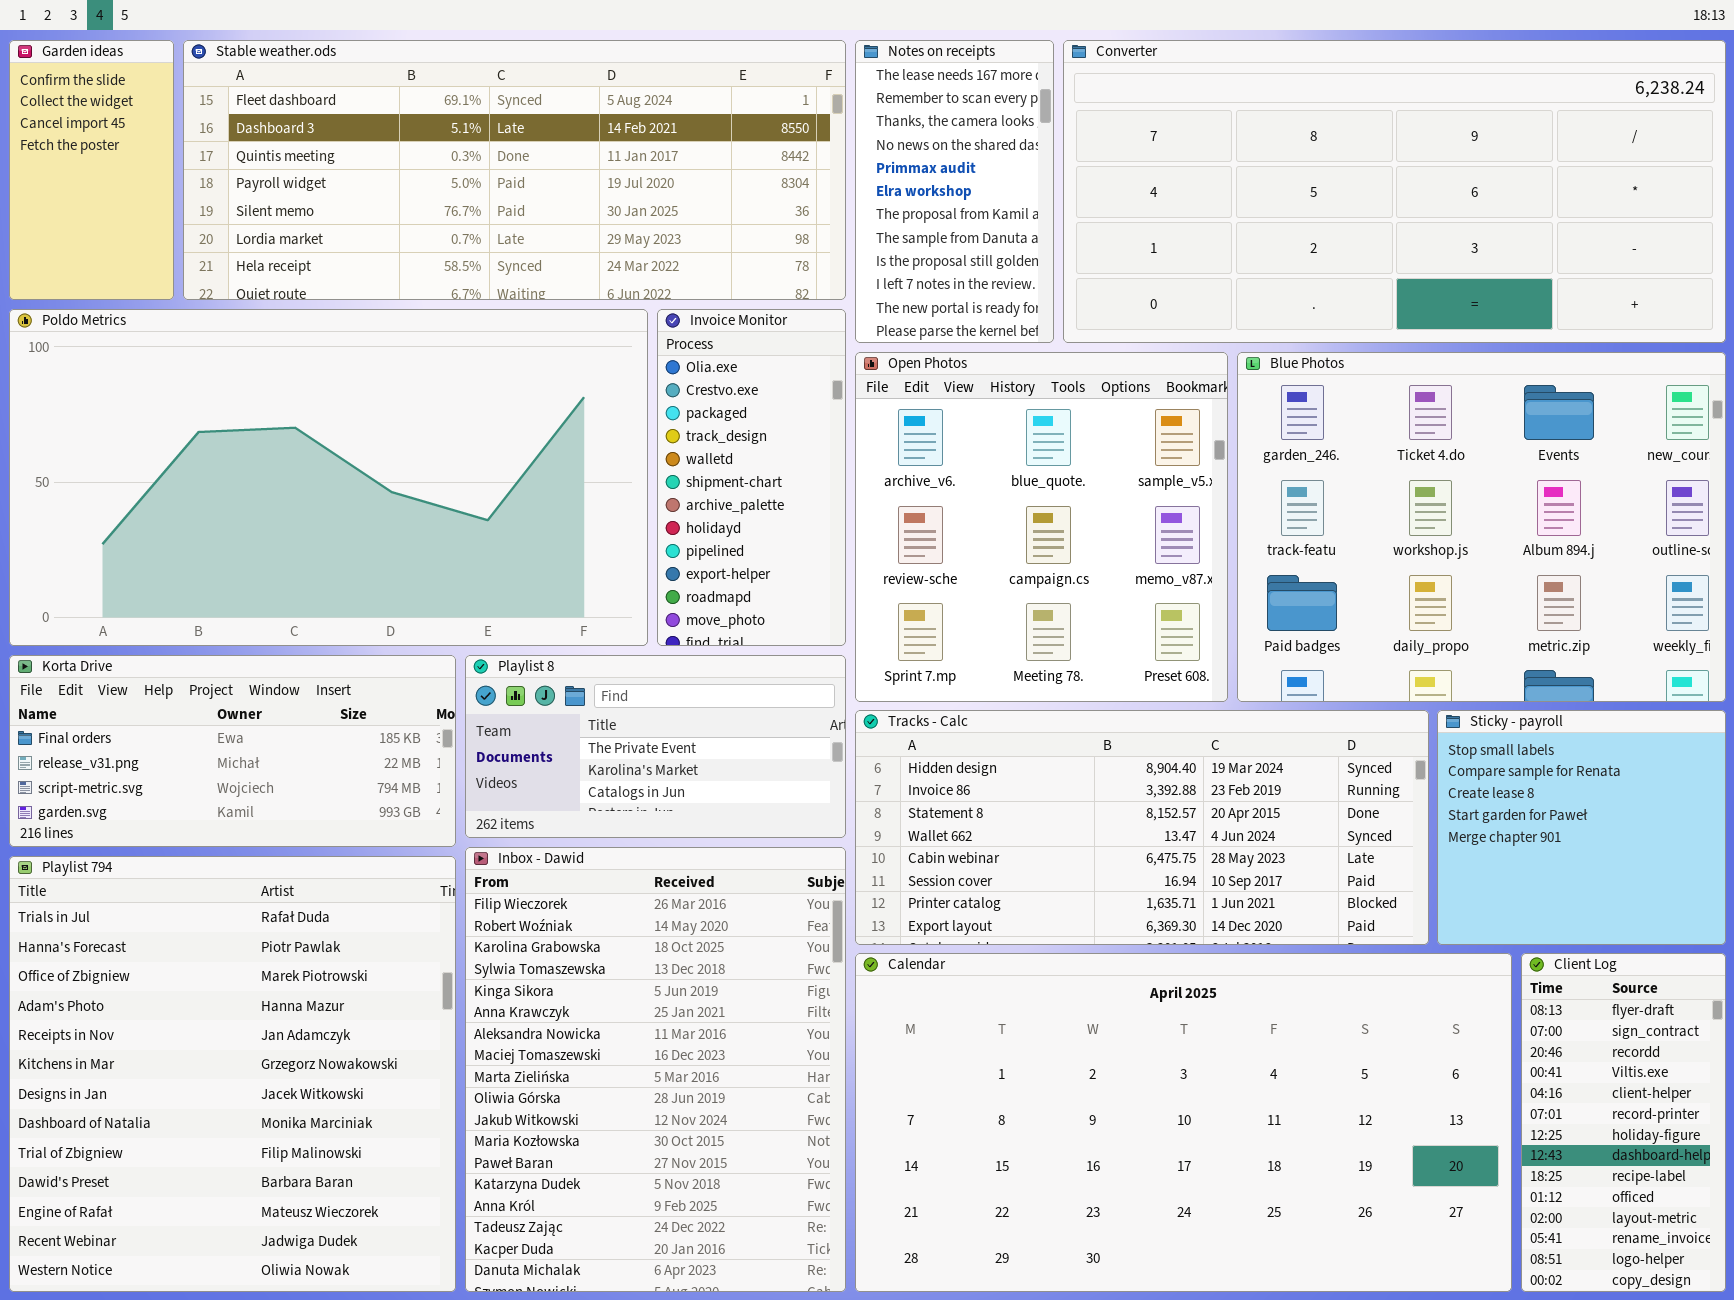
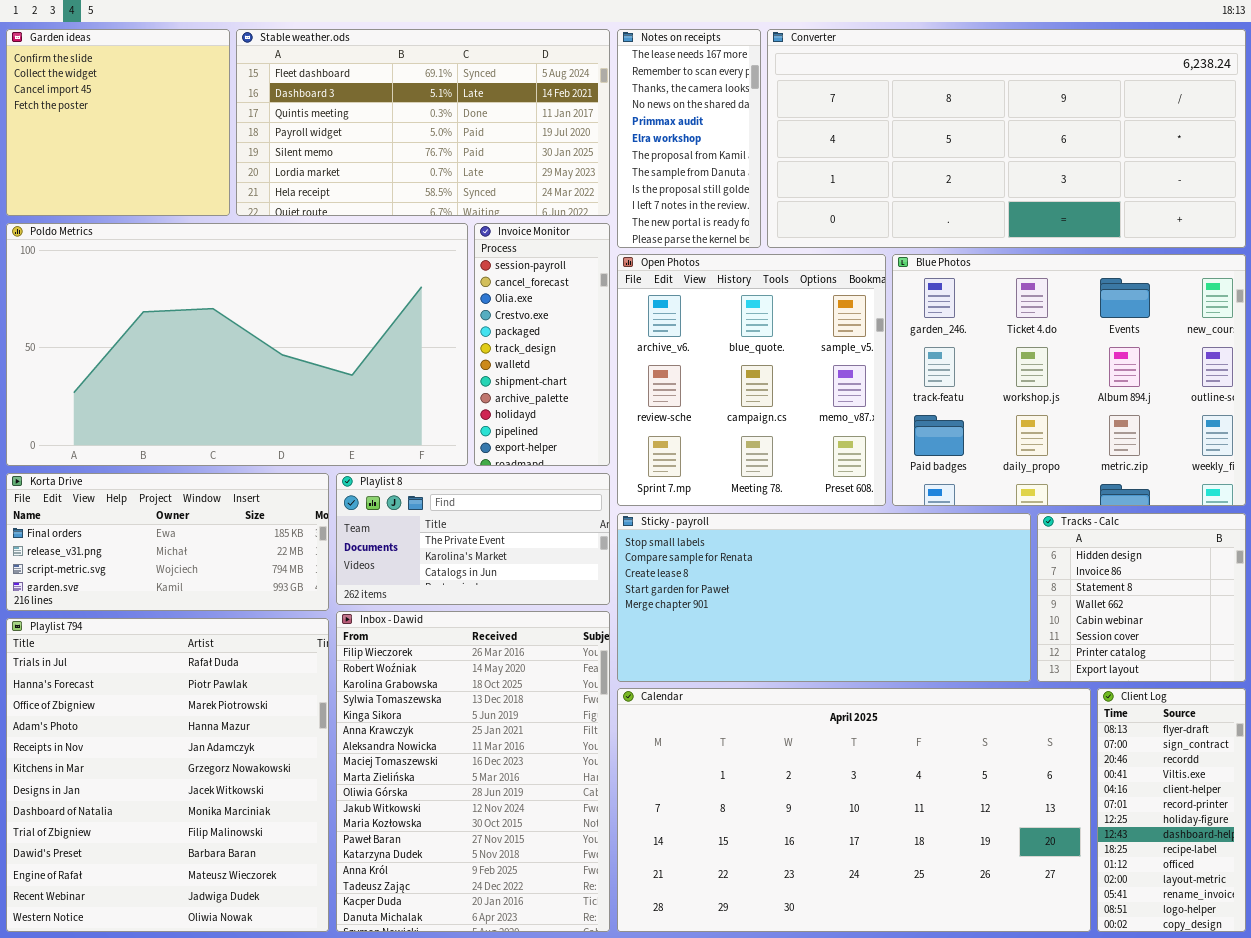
Garden ideas: [9,40,174,300] -> [6,29,230,216], resized
Stable weather.ods: [183,40,846,300] -> [236,29,610,216], resized
Invoice Monitor: [657,309,846,646] -> [474,223,610,466], scrolled up 2 rows
Tracks - Calc: [855,710,1429,945] -> [1037,513,1246,682], moved, resized
Sticky - payroll: [1437,710,1726,945] -> [617,513,1031,682], moved, resized

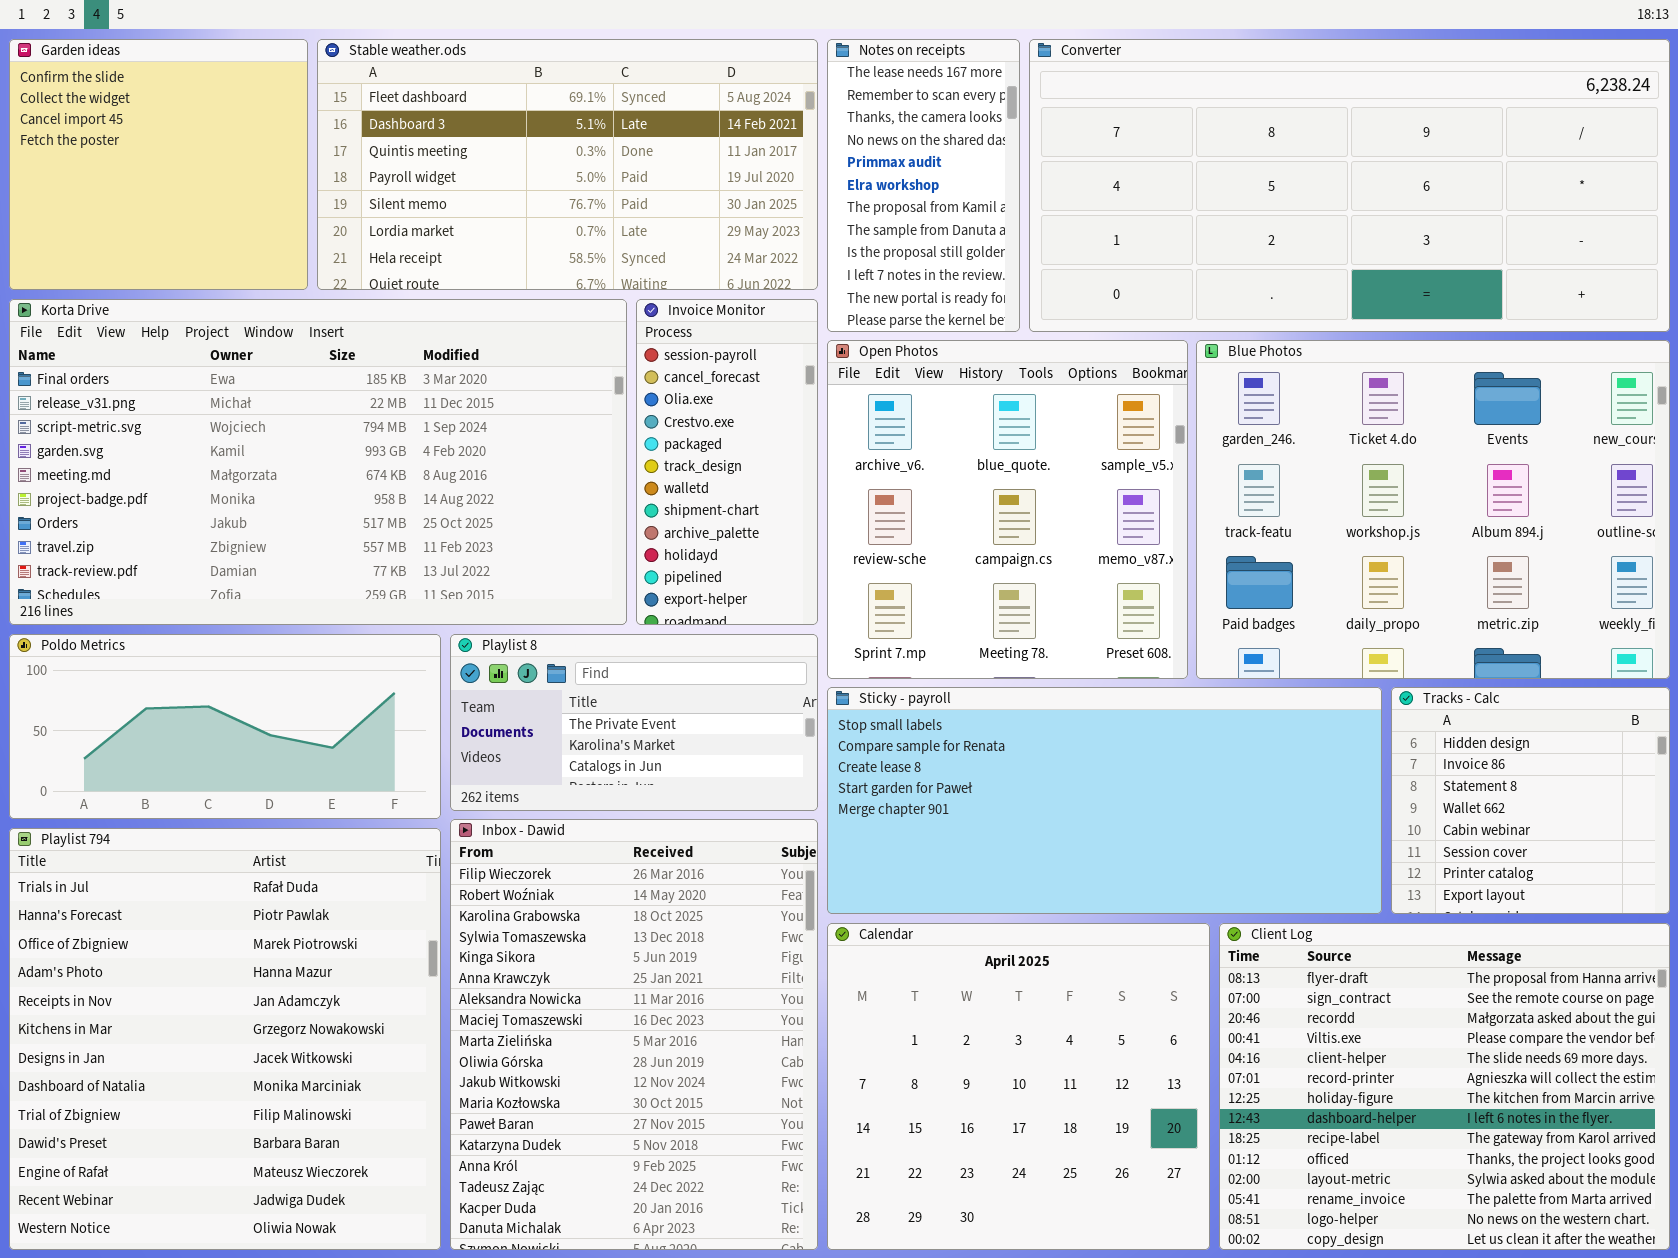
Poldo Metrics: [6,223,468,466] -> [9,634,441,819], moved, resized
Korta Drive: [6,473,329,611] -> [9,299,627,625], moved, resized
Calendar: [617,688,1091,932] -> [827,923,1210,1250], resized
Client Log: [1097,688,1246,932] -> [1219,923,1670,1250], resized

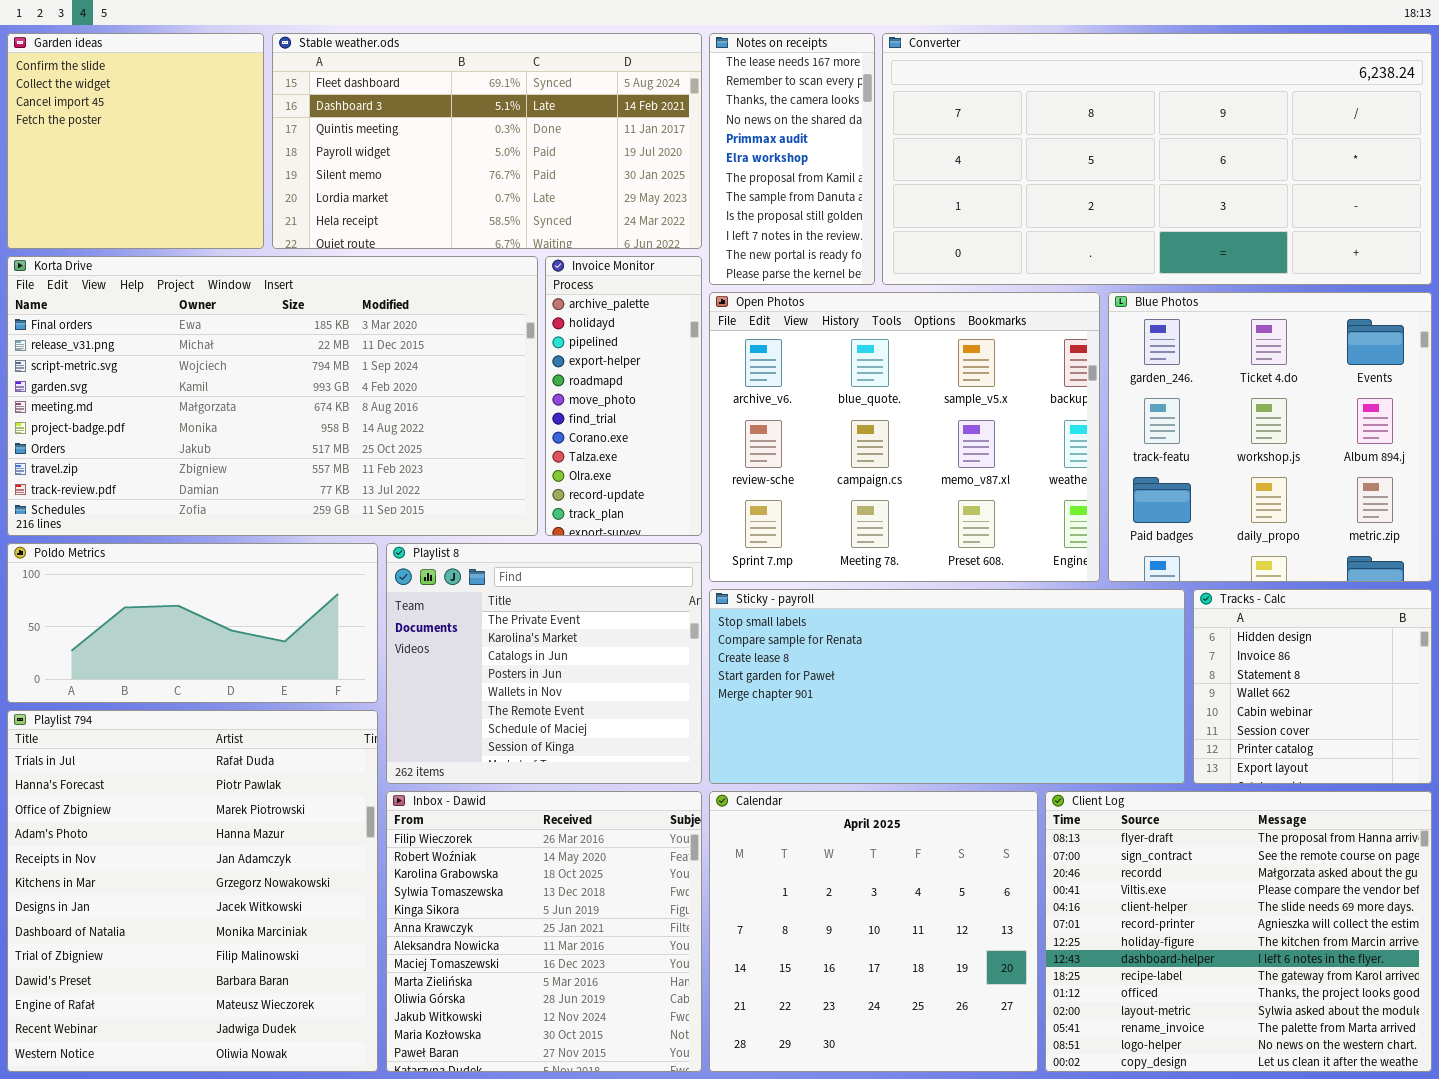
Invoice Monitor: [636,299,818,625] -> [545,256,702,536], scrolled down 8 rows
Open Photos: [827,340,1188,679] -> [709,292,1100,582], resized
Blue Photos: [1196,340,1670,679] -> [1108,292,1432,582], resized
Playlist 8: [450,634,818,811] -> [386,543,702,784], resized
Inbox - Dawid: [450,819,818,1250] -> [386,791,702,1072], resized

